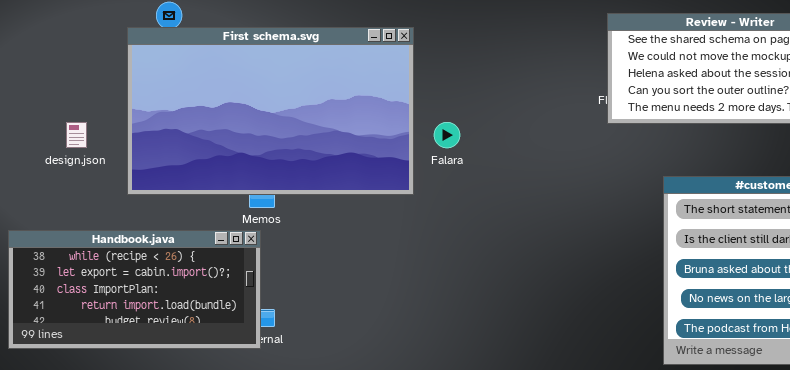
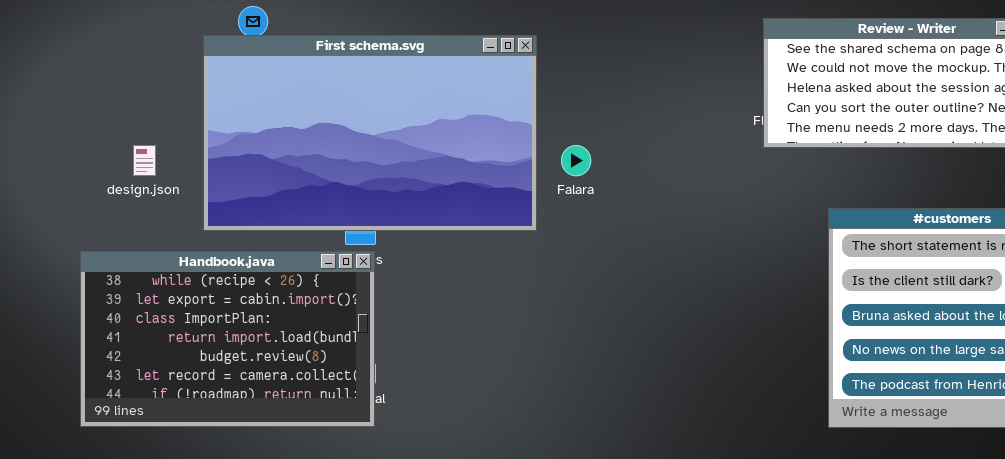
Handbook.java: [8,230,261,349] -> [80,251,375,427], moved, resized

